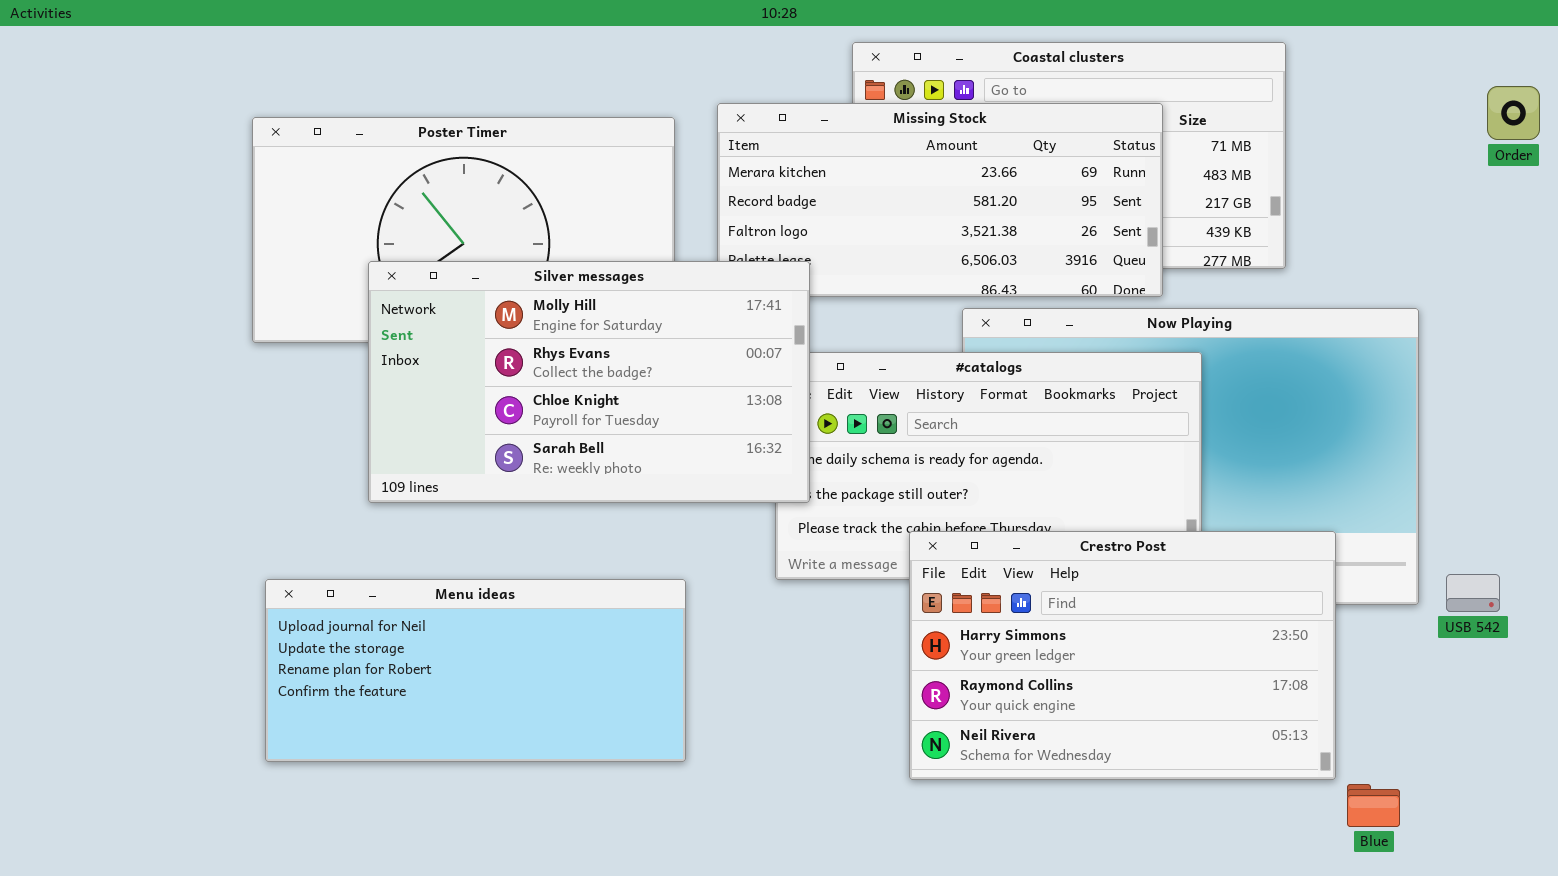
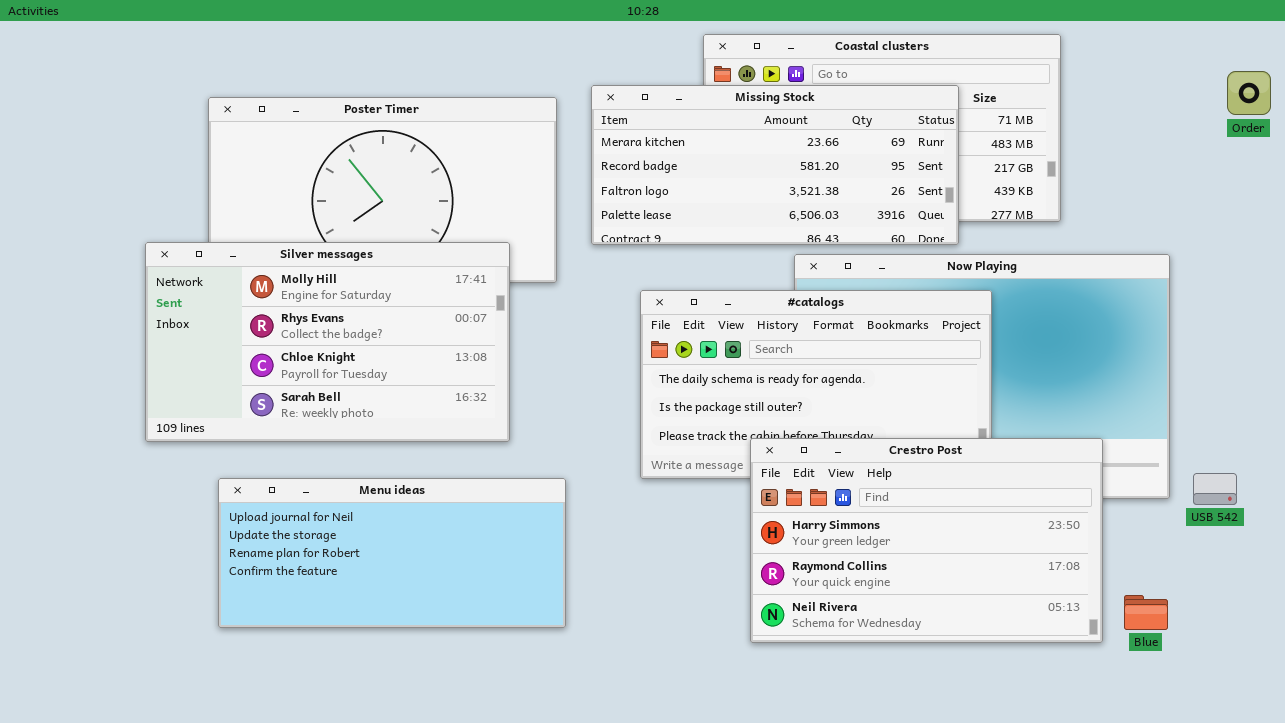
Silver messages: [368,261,810,503] -> [145,242,510,442], moved
Blue: [1347,784,1400,827] -> [1124,595,1168,630], moved

